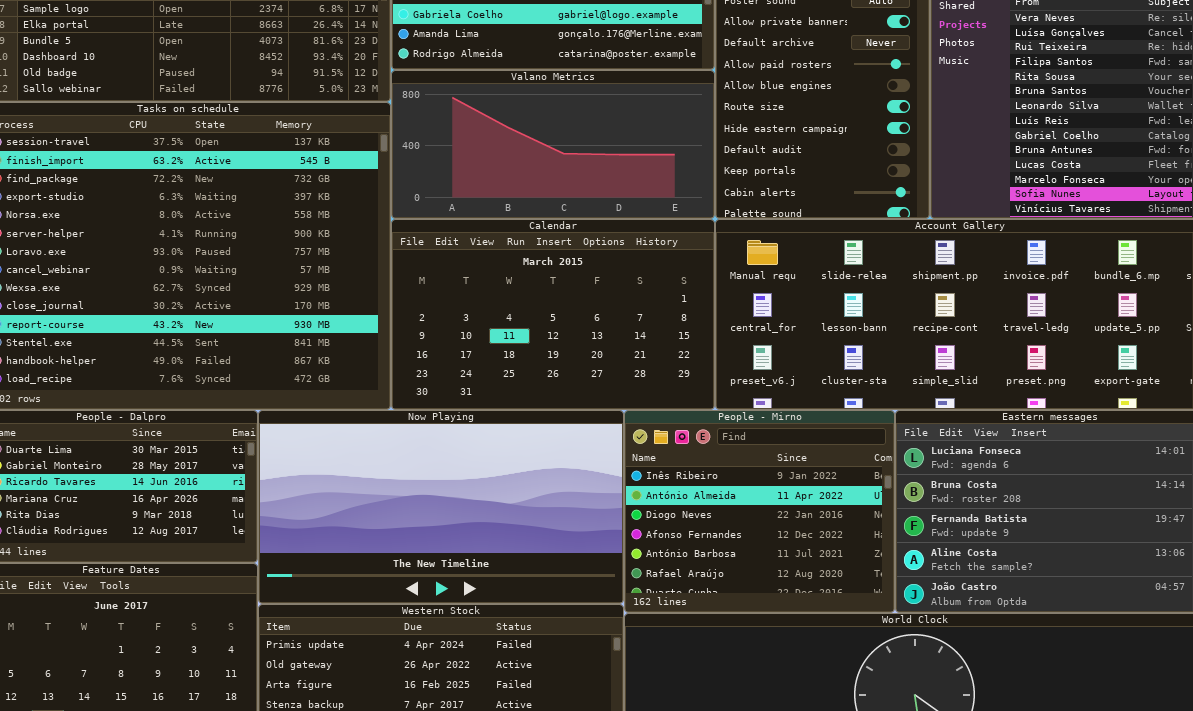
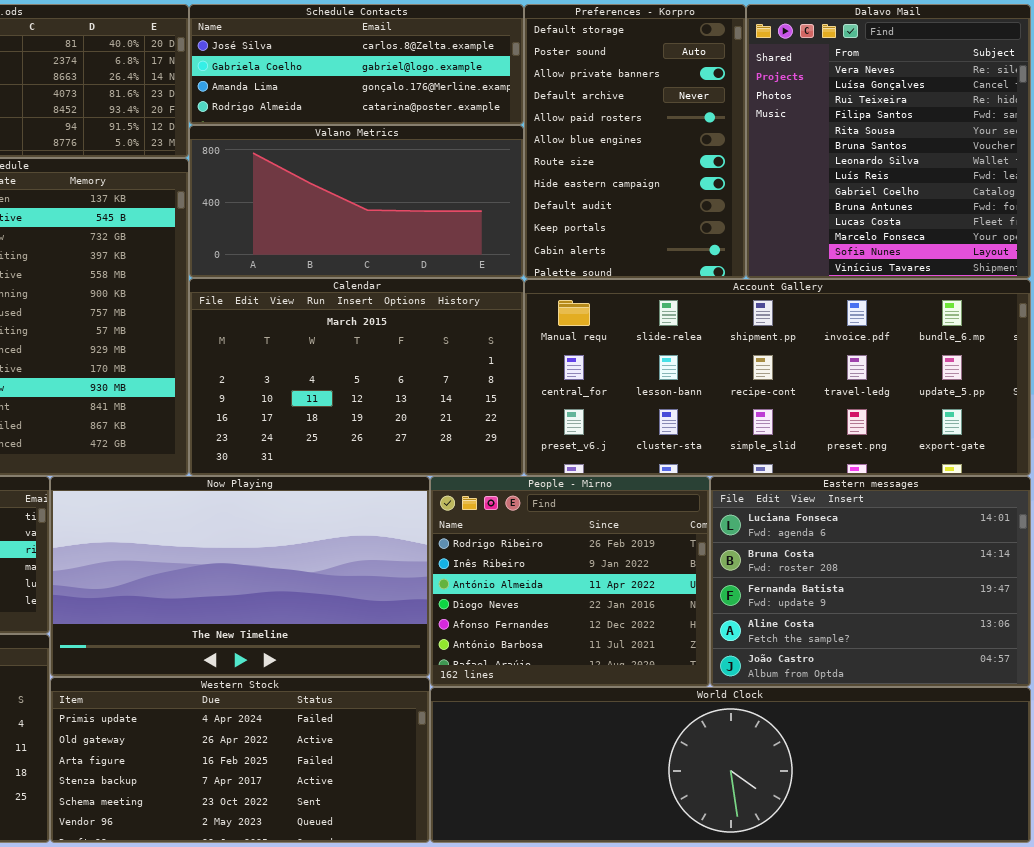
People - Mirno: [624,410,895,613] -> [430,476,710,687], scrolled up 1 row

